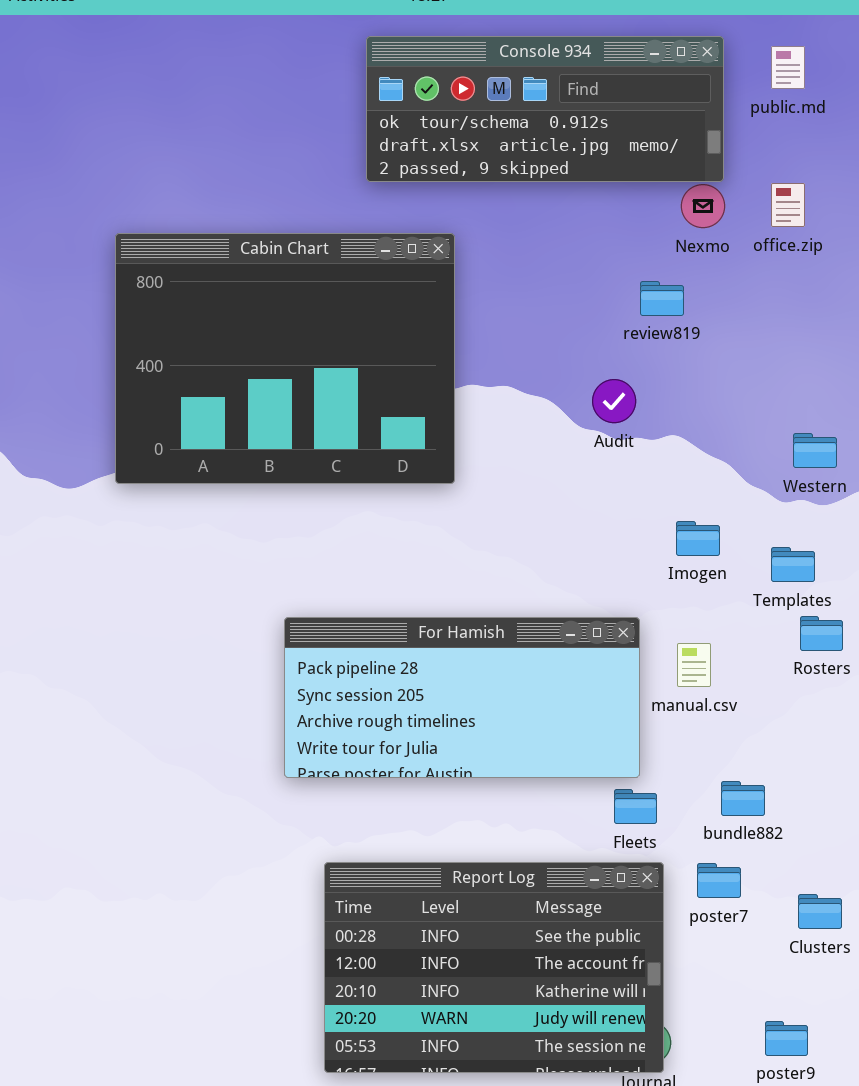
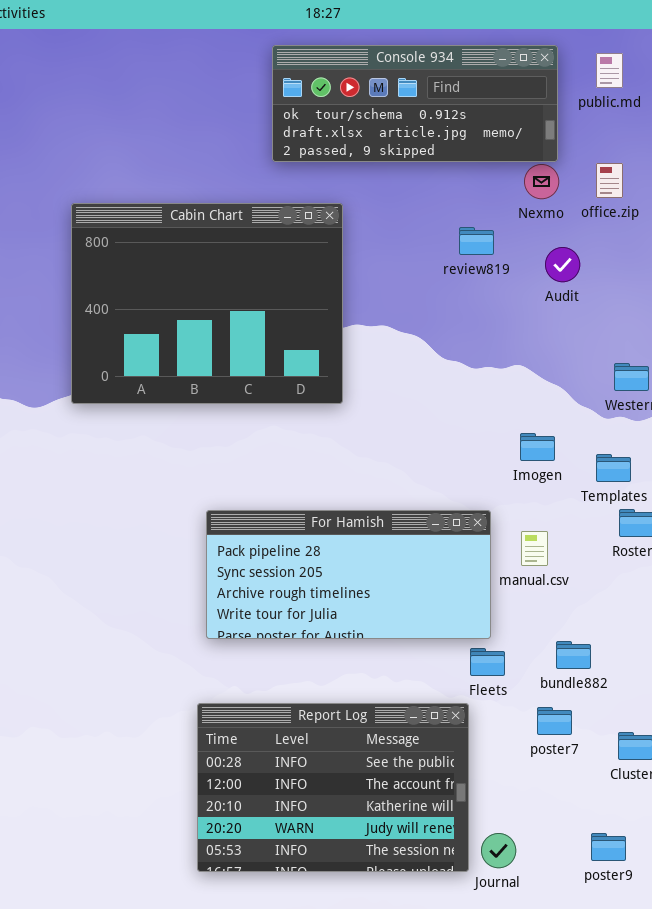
review819: [640,281,684,316] -> [459,227,494,255], moved
Audit: [592,379,636,423] -> [545,247,580,282], moved
Report Log: [324,862,664,1073] -> [197,703,469,872], moved

